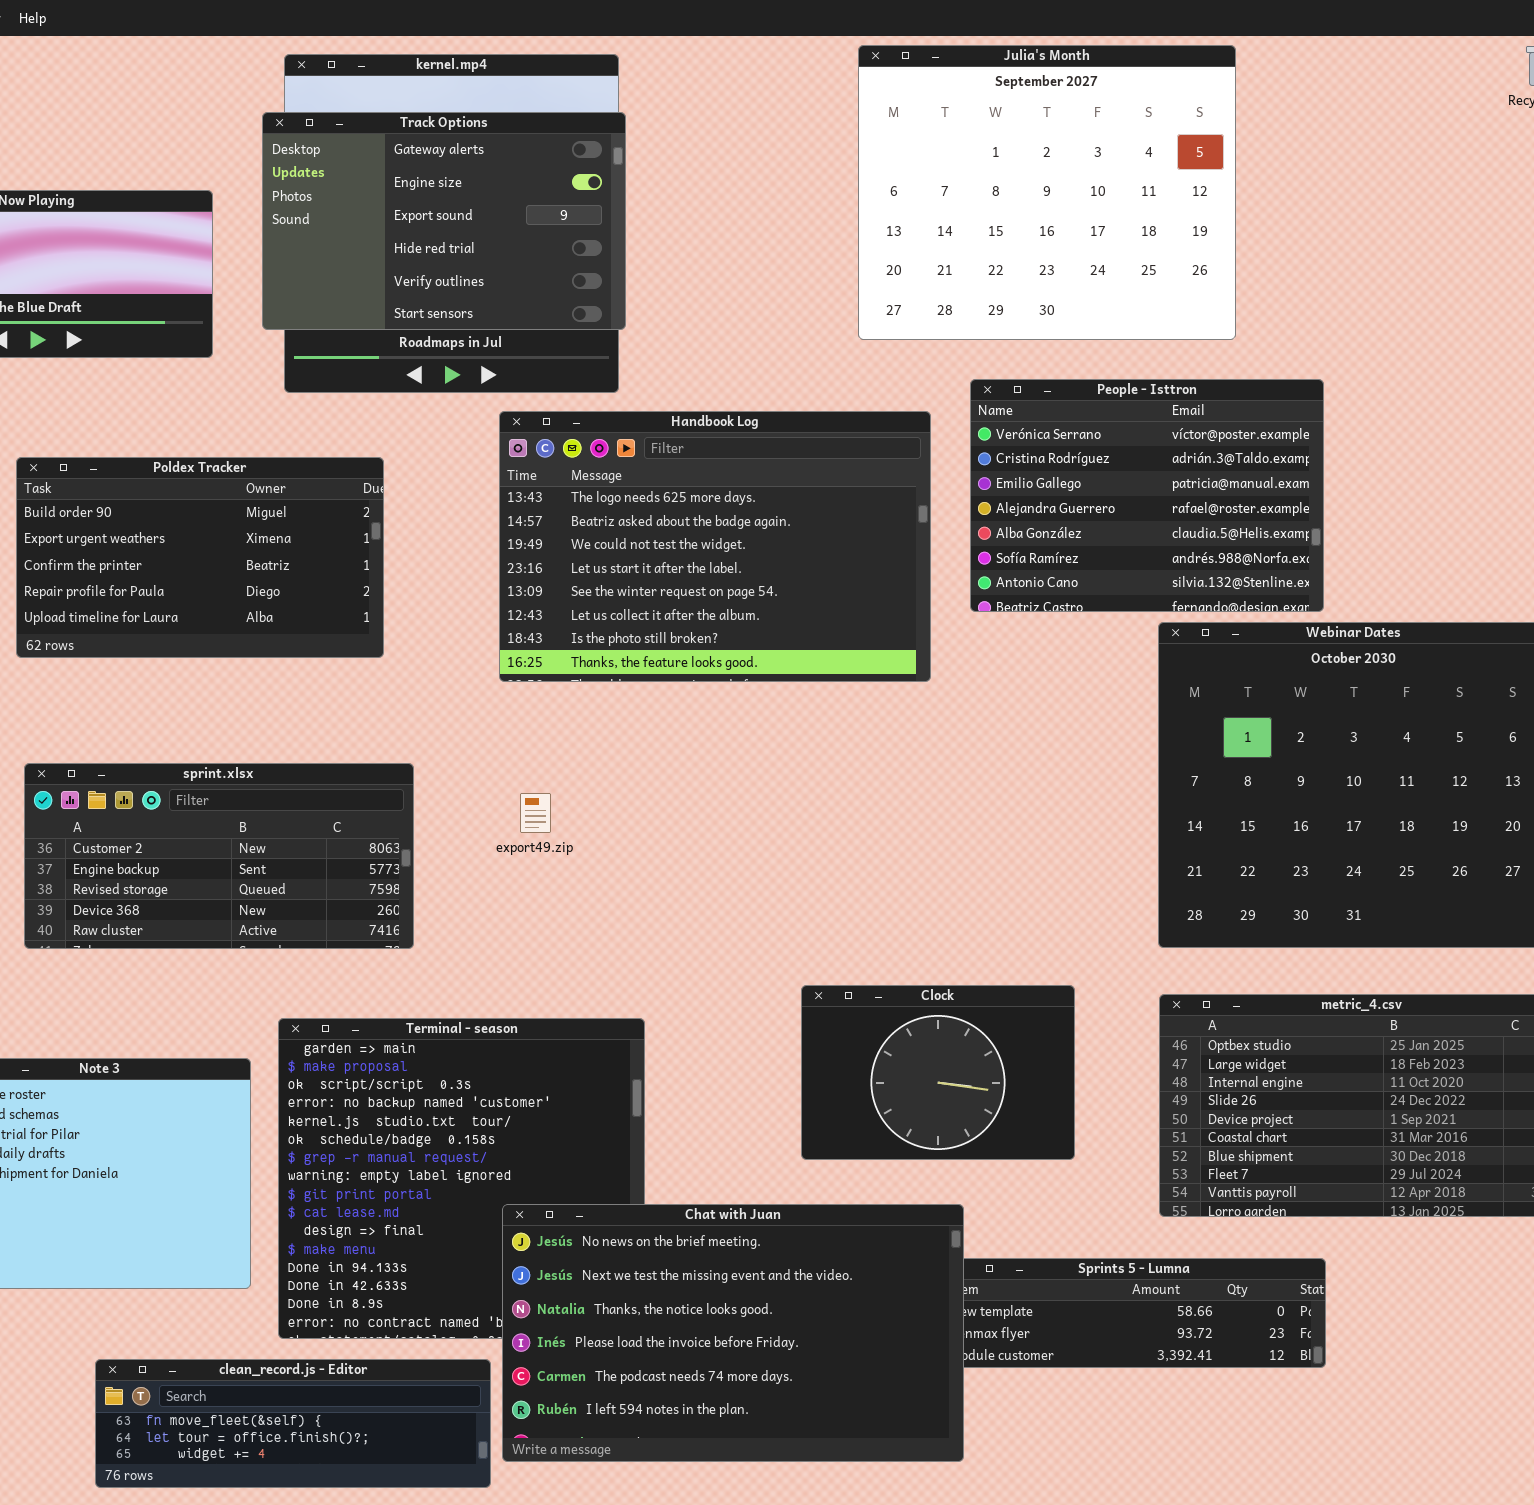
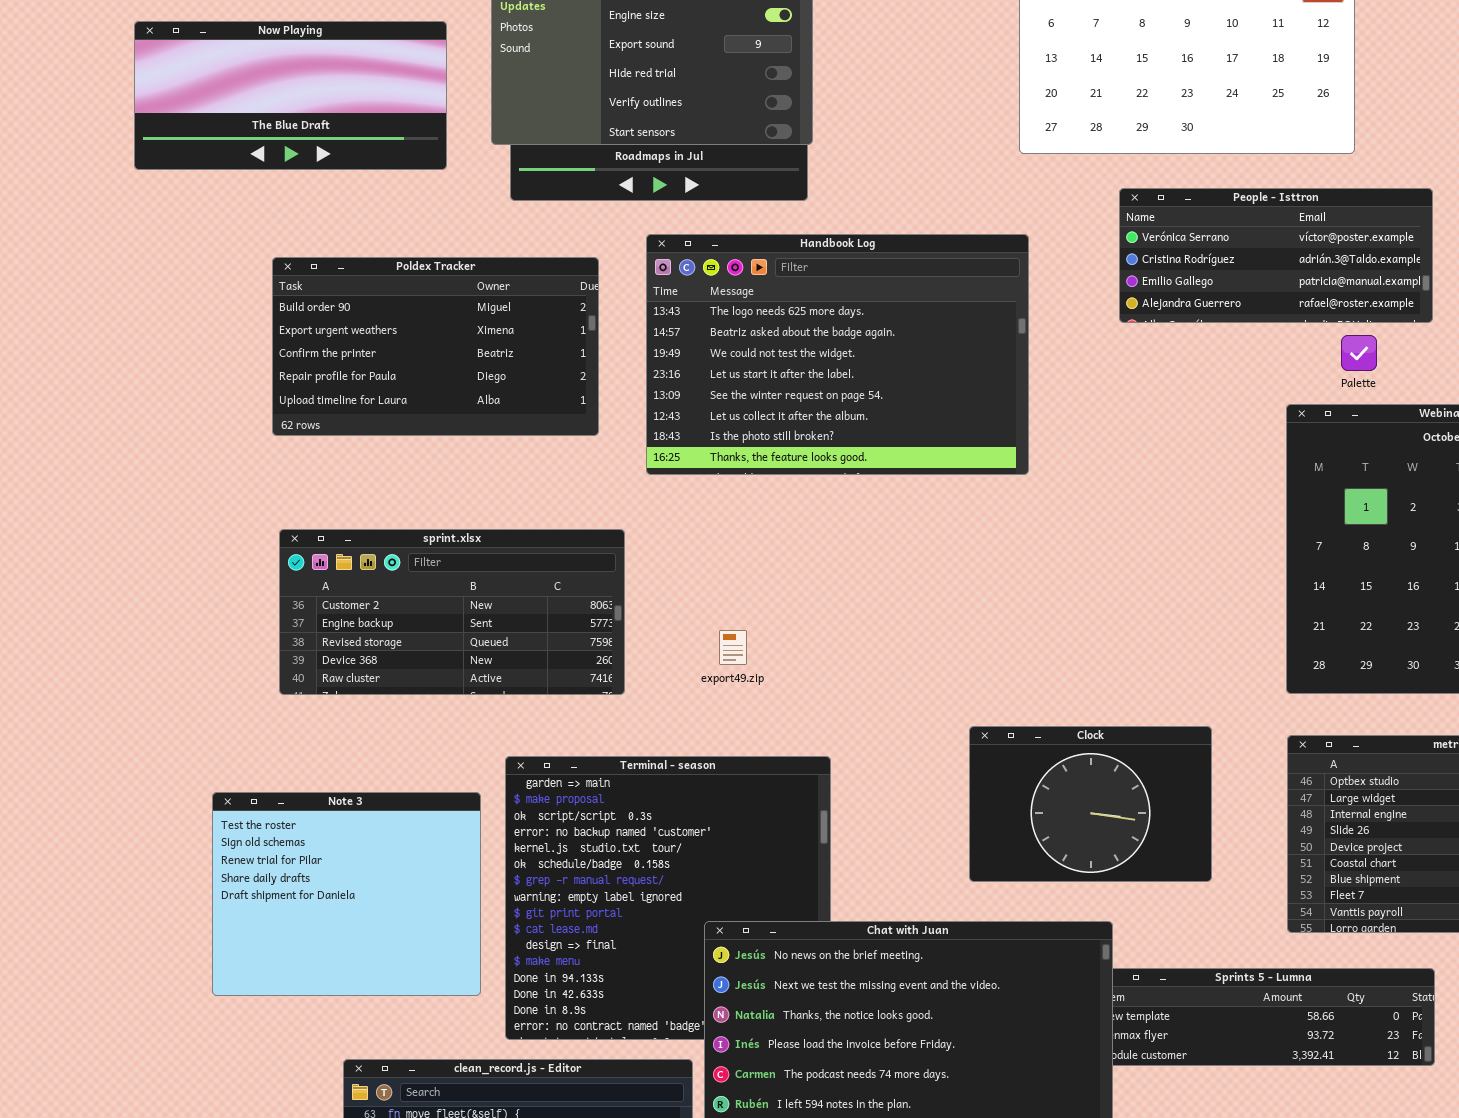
People - Isttron: [970,379,1324,612] -> [1119,188,1433,323], resized
Handbook Log: [499,411,931,682] -> [646,234,1029,475], moved
export49.zip: [520,793,551,833] -> [719,630,747,665], moved

